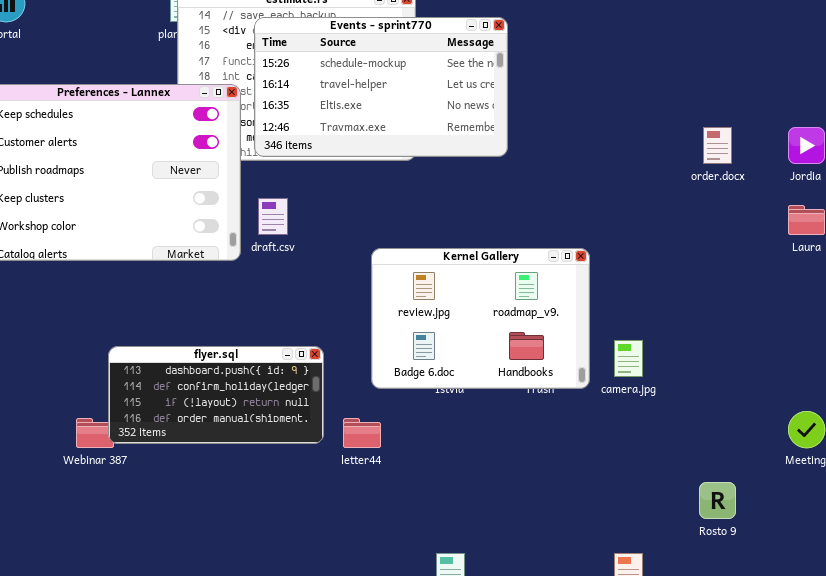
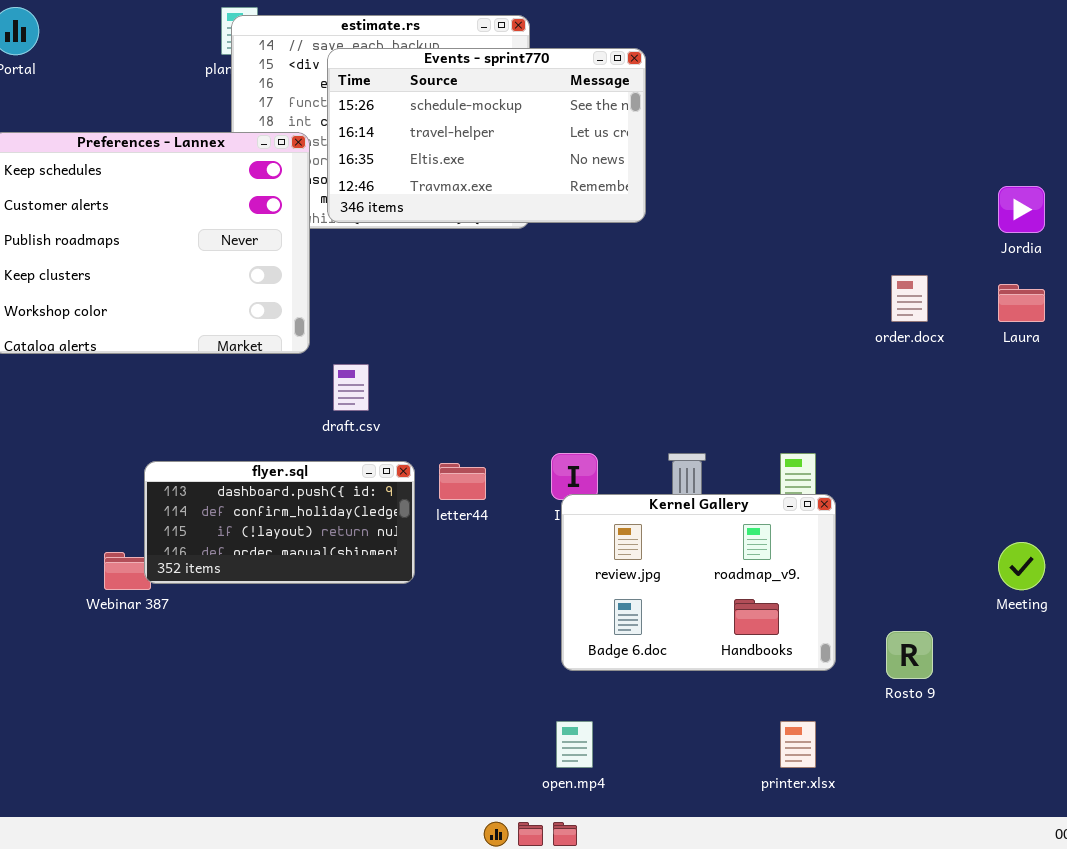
order.docx: [703,127,732,164] -> [891,275,928,322], moved
draft.csv: [258,198,288,235] -> [333,364,369,411], moved
Kernel Gallery: [371,248,590,389] -> [561,494,836,671], moved
letter44: [343,418,381,448] -> [439,463,486,500], moved

